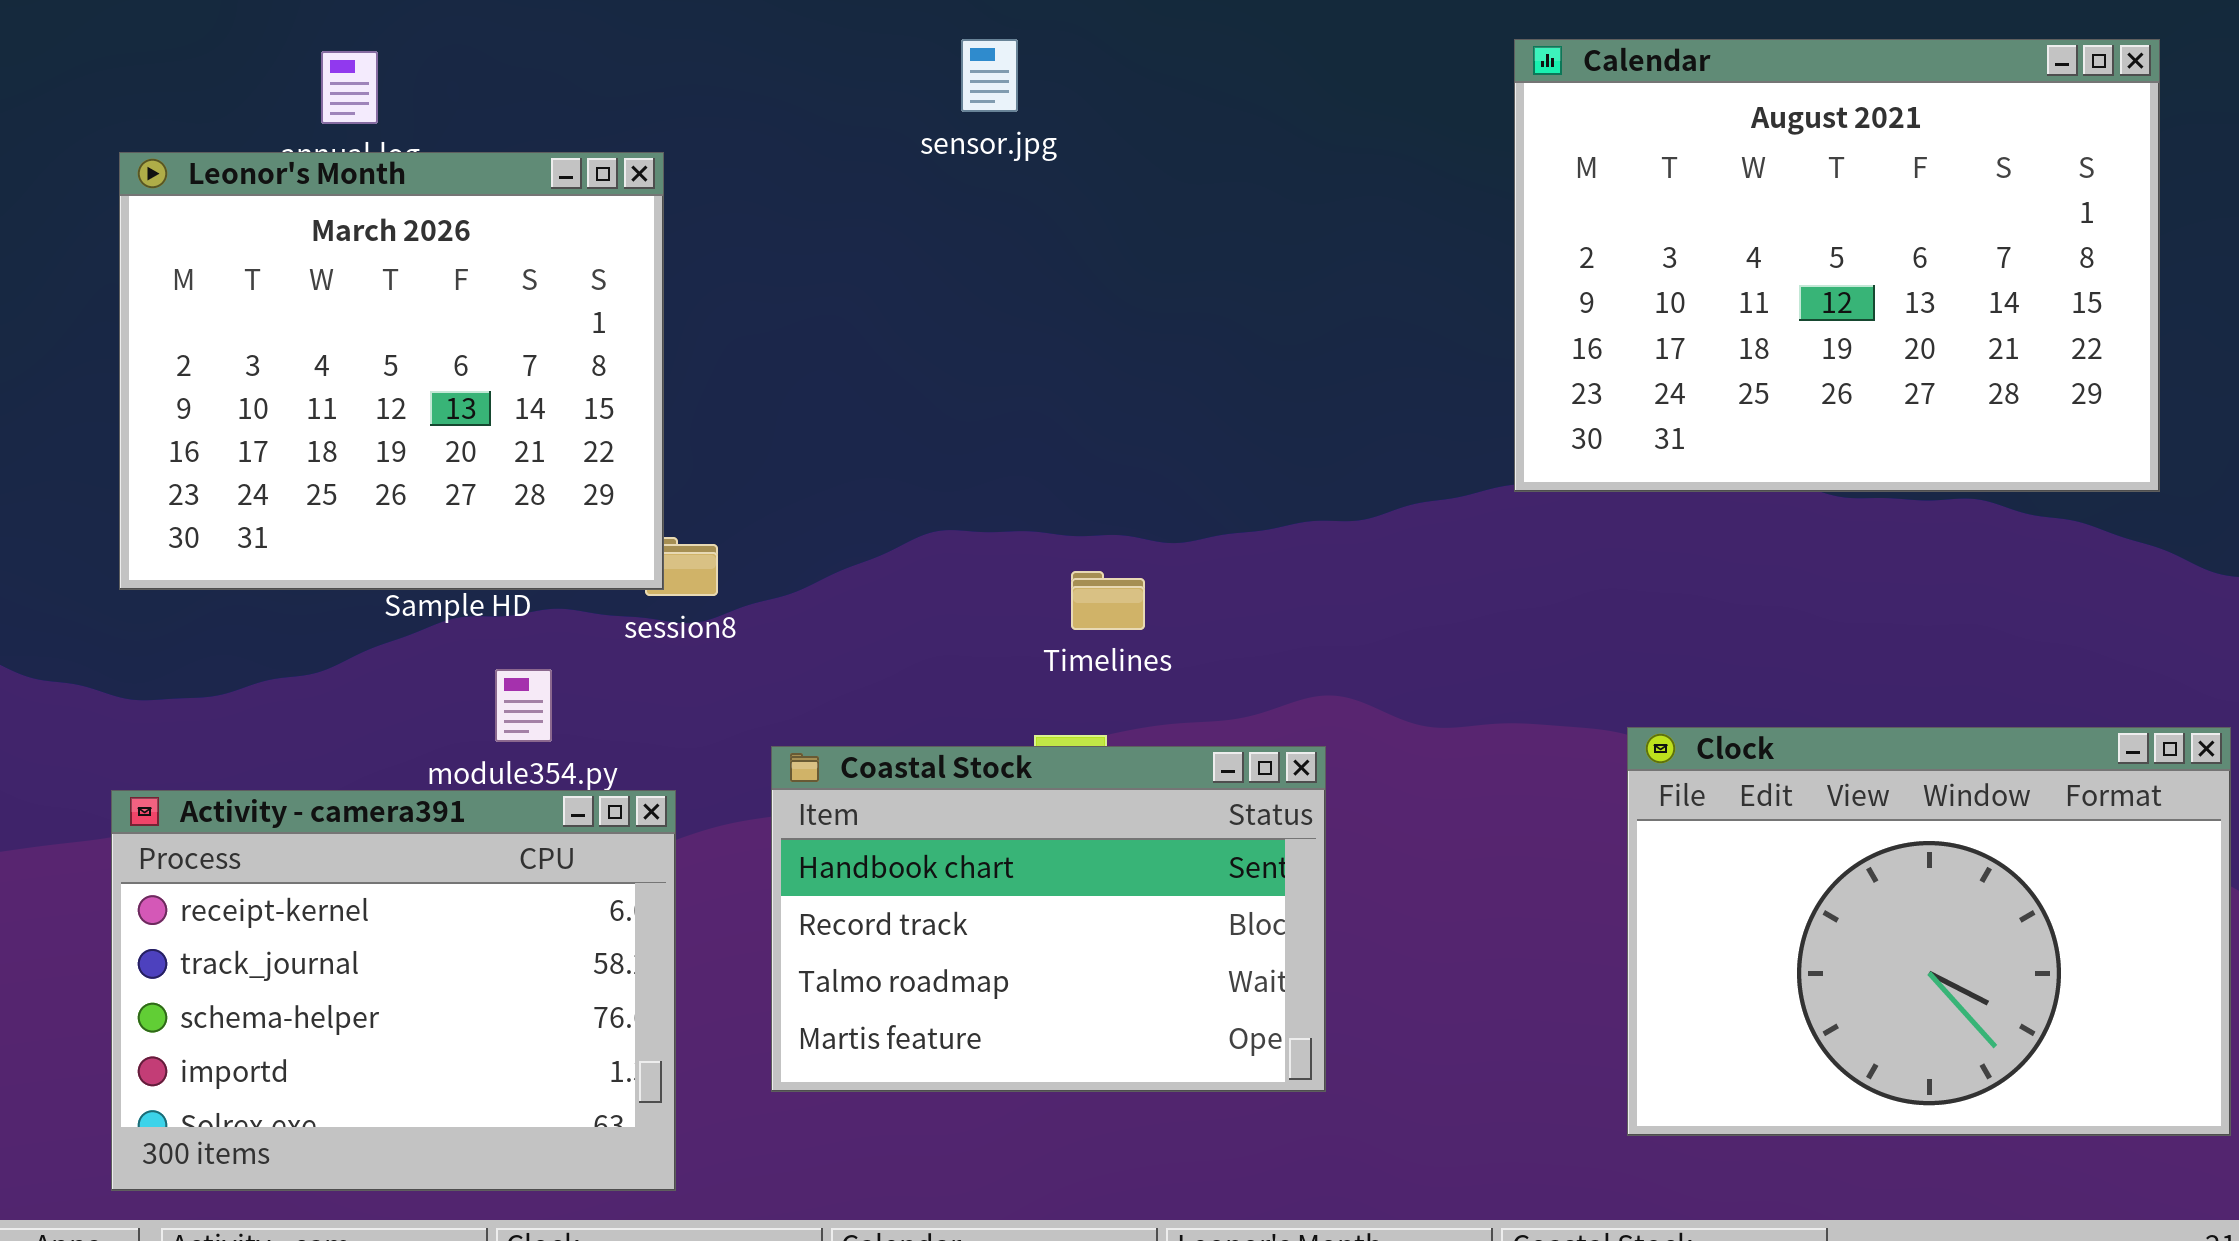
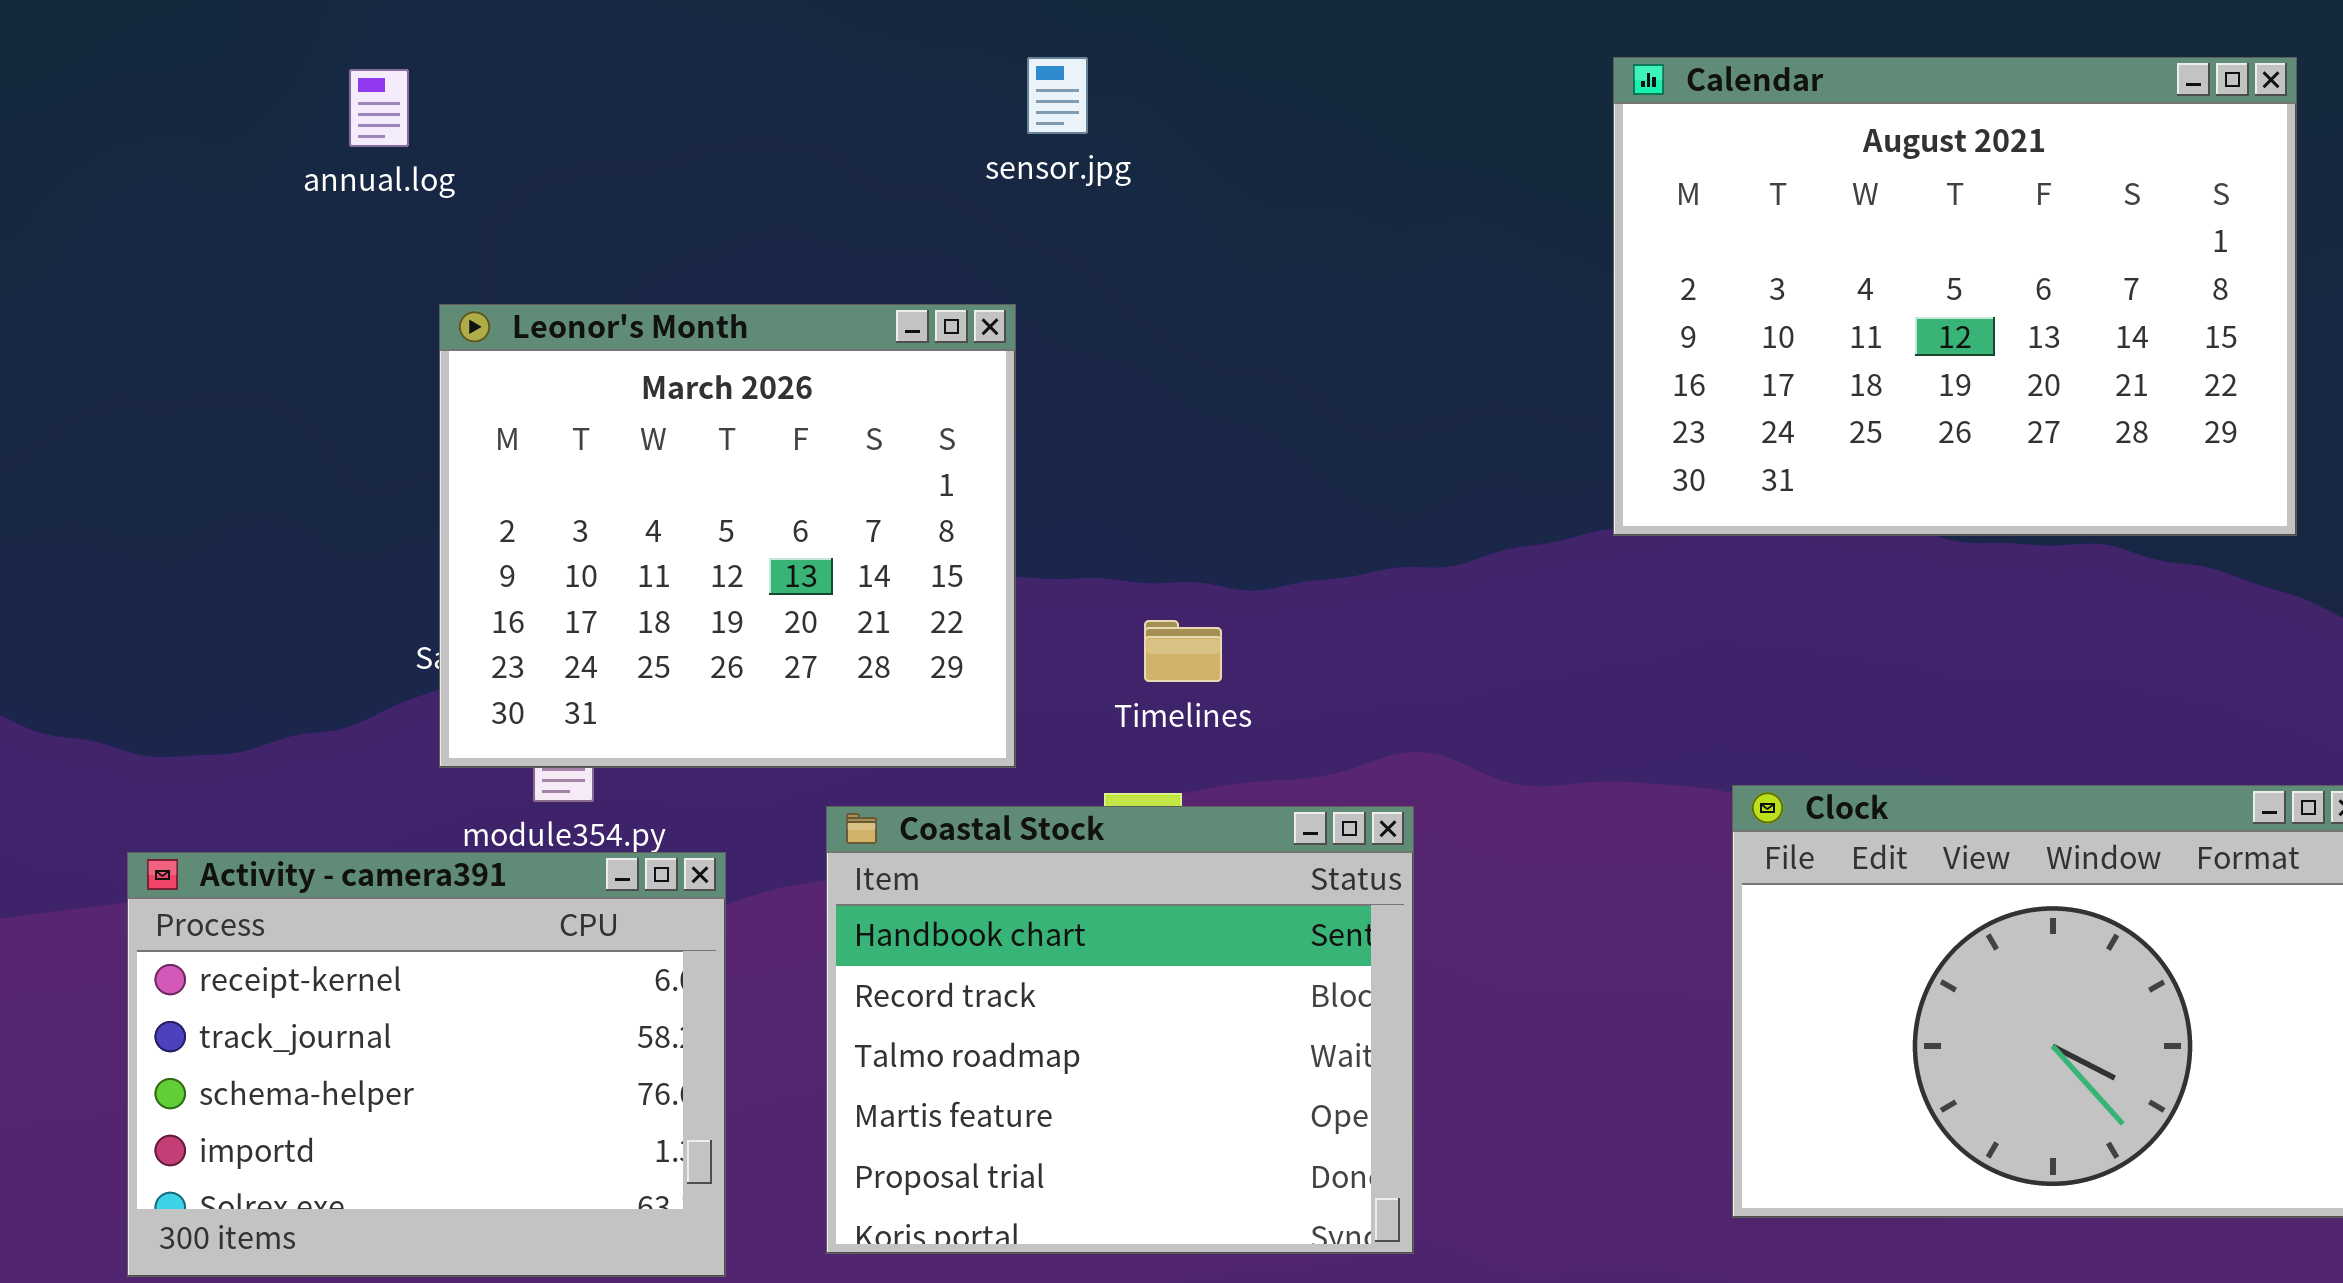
Leonor's Month: [119,152,664,590] -> [439,304,1016,768], moved
Coastal Stock: [771,746,1326,1092] -> [826,806,1414,1254], resized

